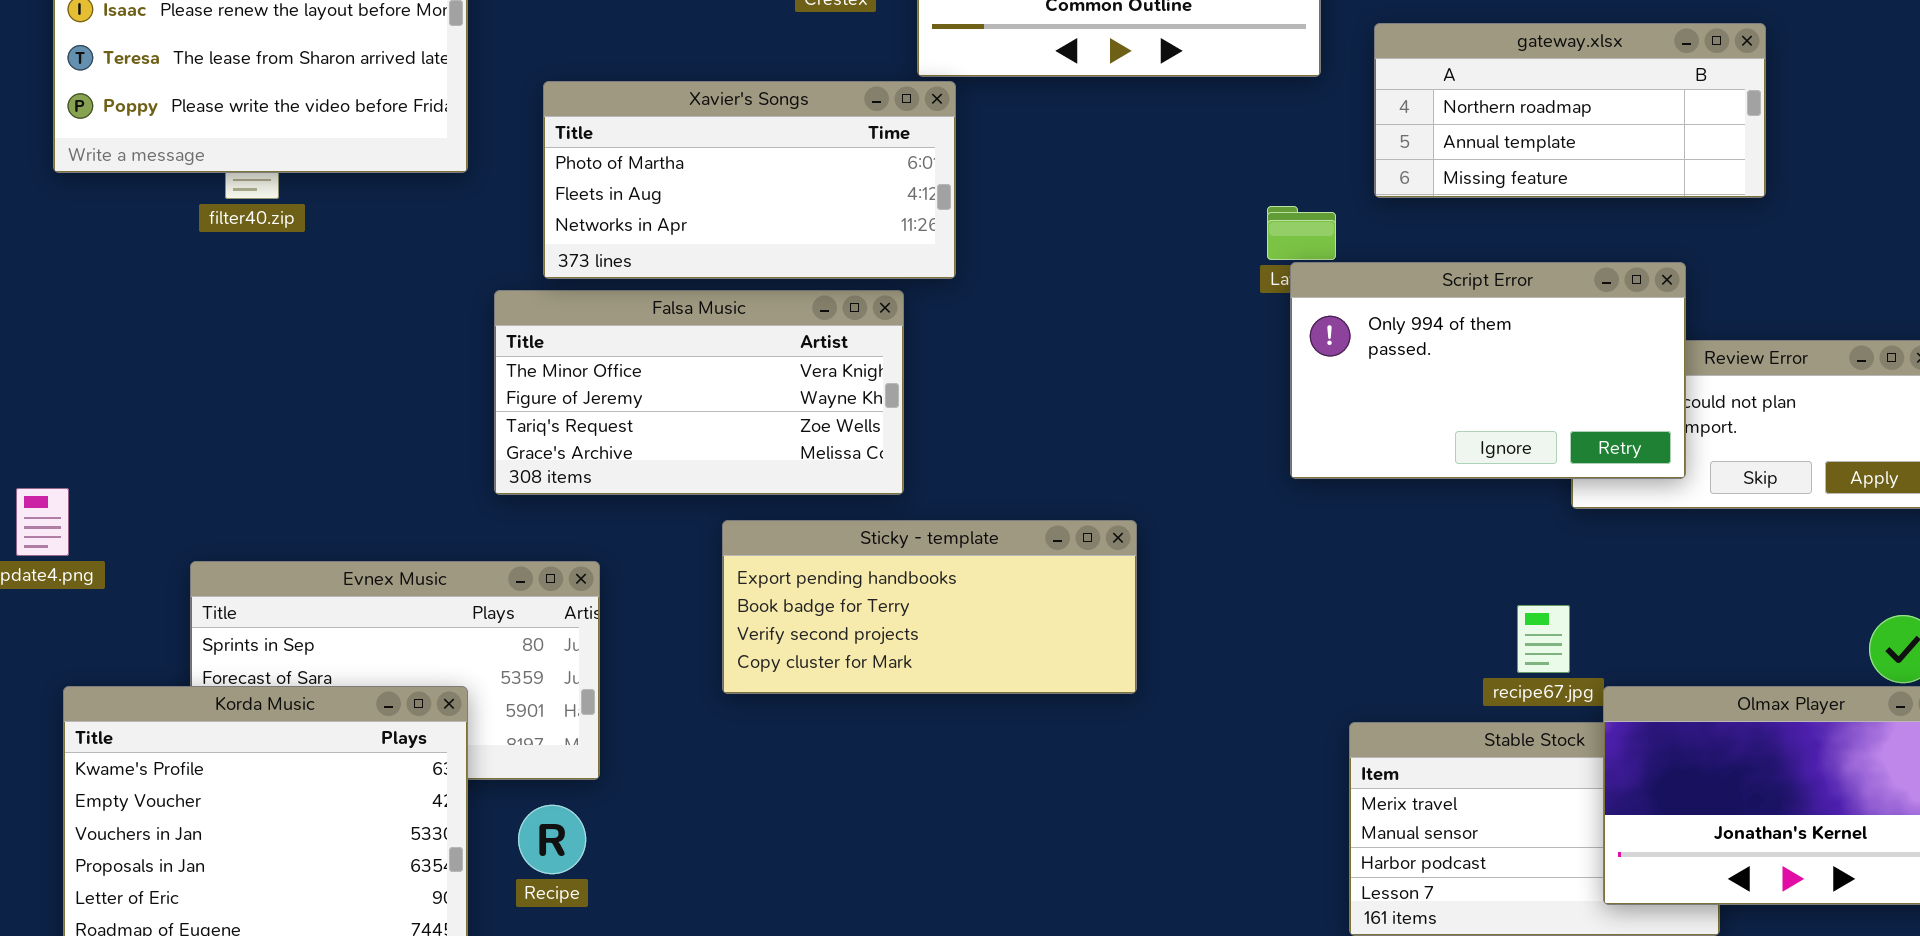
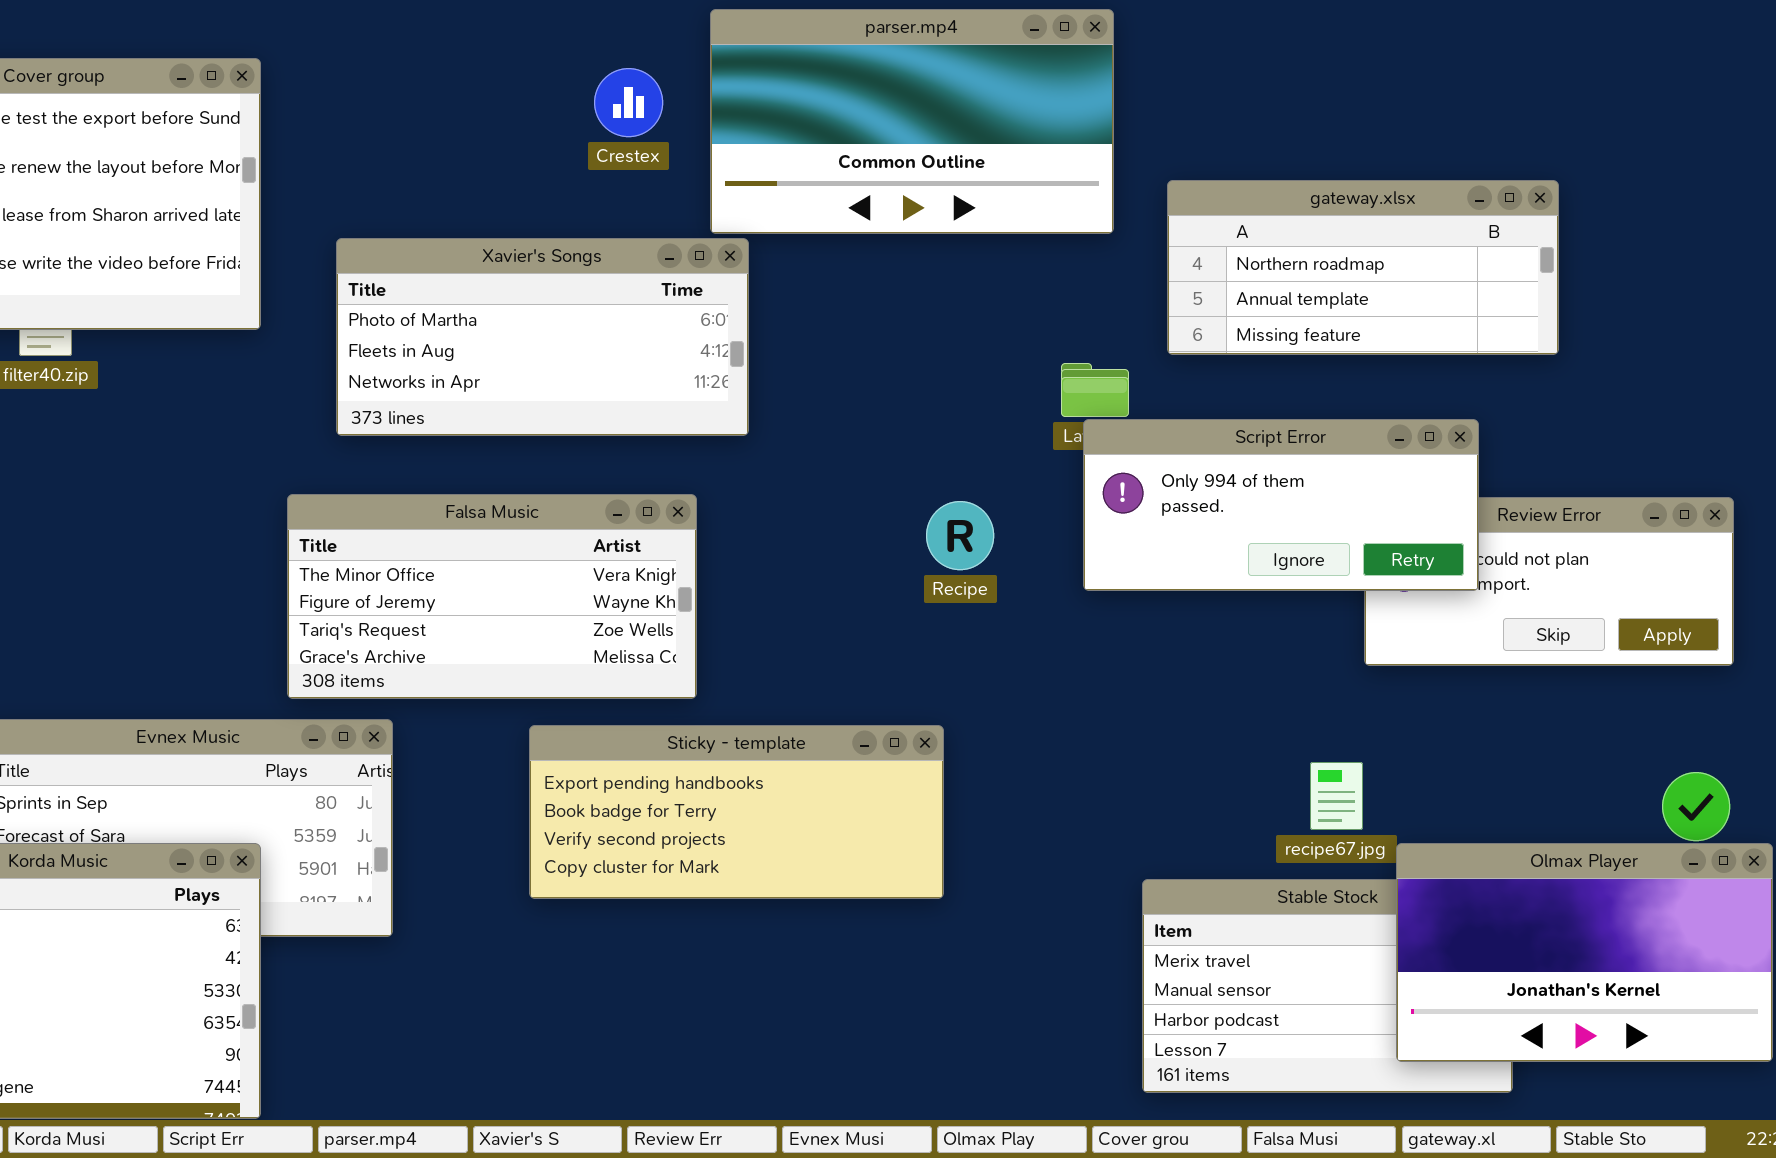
Script Error: [1290,262,1686,479] -> [1083,419,1479,591], resized
Falsa Music: [494,290,904,495] -> [287,494,697,699], moved
Sticky - template: [722,520,1137,694] -> [529,725,944,899], moved
Recipe: [518,805,586,874] -> [926,501,994,570], moved

